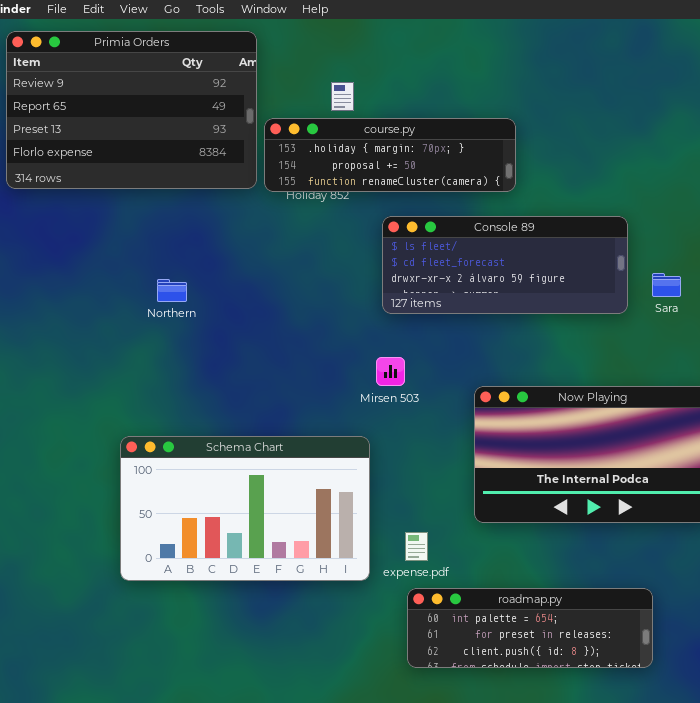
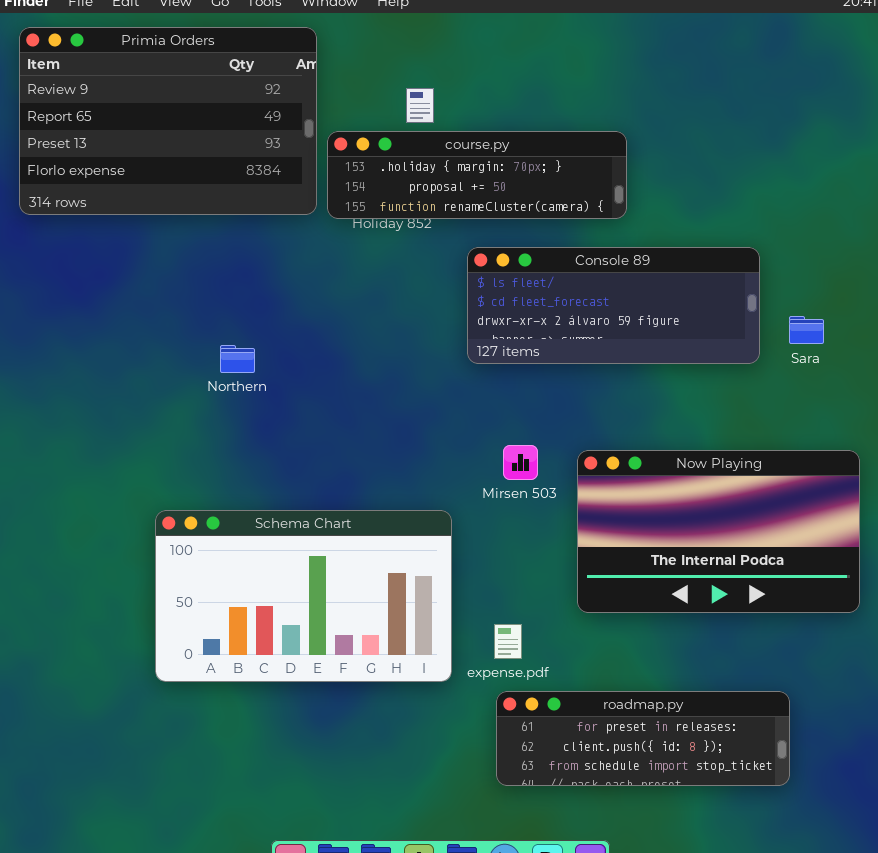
Northern: [157,279,187,302] -> [220,345,255,373], moved
Mirsen 503: [376,357,405,386] -> [503,445,538,480], moved
roadmap.py: [407,588,653,668] -> [496,691,790,786], scrolled down 1 row

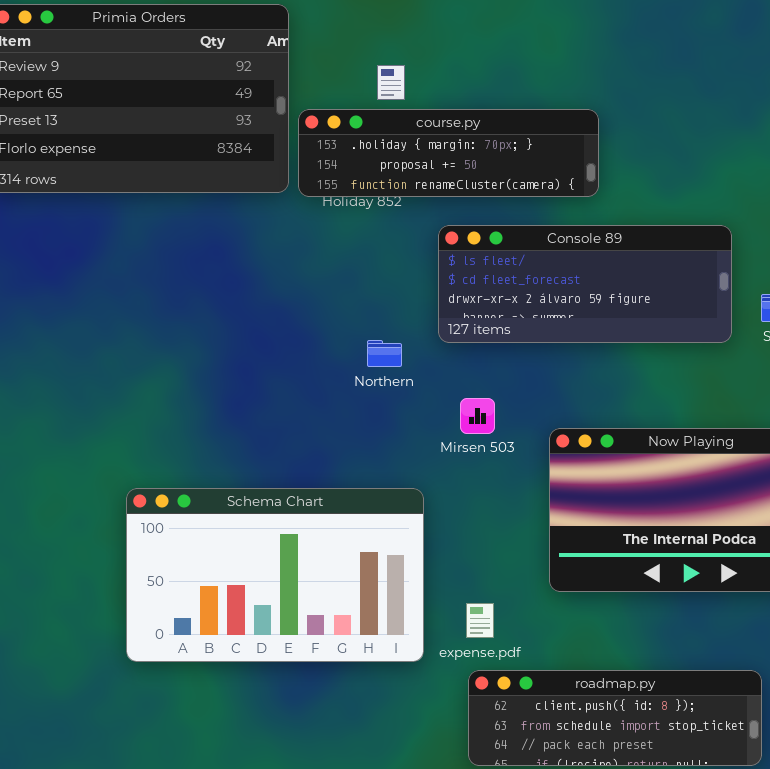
Northern: [220,345,255,373] -> [367,340,402,367], moved
Mirsen 503: [503,445,538,480] -> [460,398,495,434], moved
roadmap.py: [496,691,790,786] -> [468,670,762,766], scrolled down 1 row

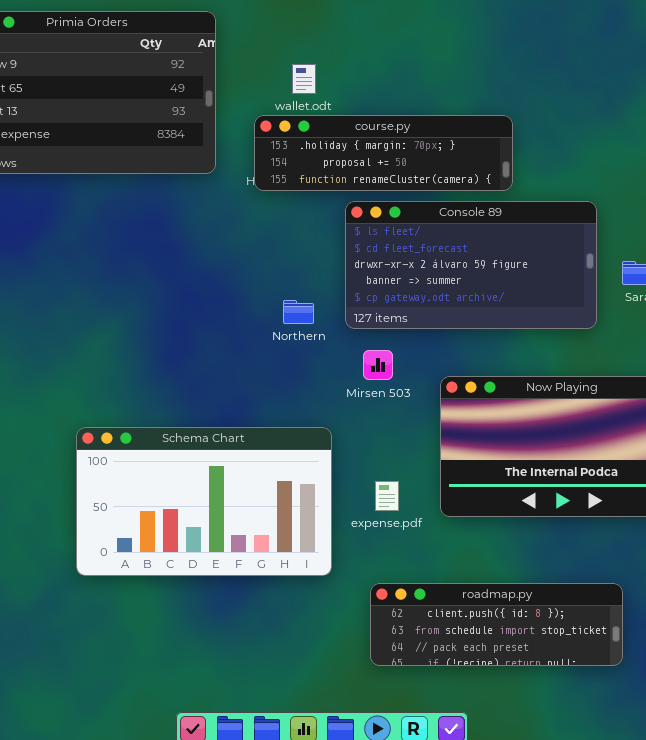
course.py: [298,109,599,197] -> [254,115,513,191], moved
Console 89: [438,225,732,343] -> [345,201,597,329], resized
expense.pdf: [466,603,494,638] -> [375,481,399,511], moved

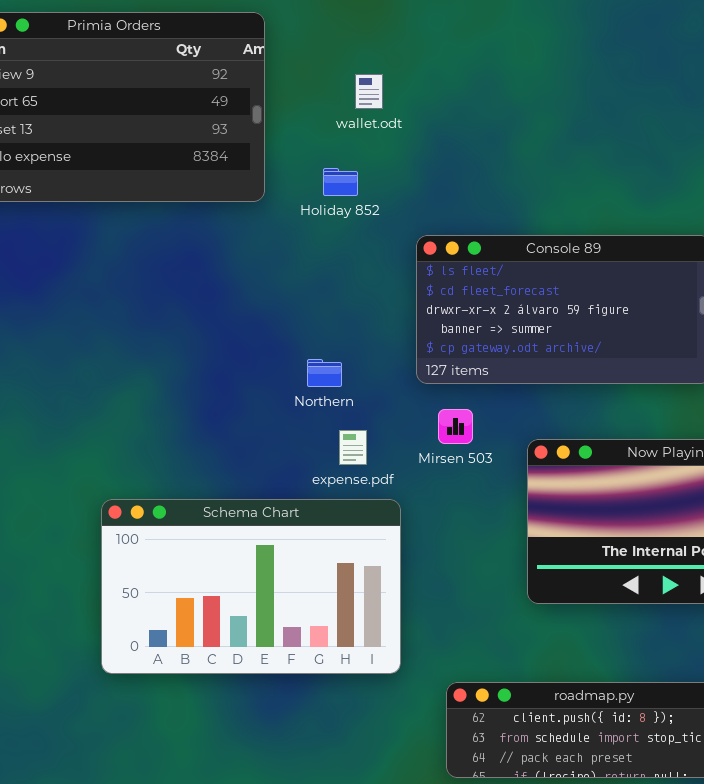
course.py: [254,115,513,191] -> none, closed
Northern: [283,300,314,324] -> [307,359,342,387], moved
expense.pdf: [375,481,399,511] -> [339,430,367,465], moved

